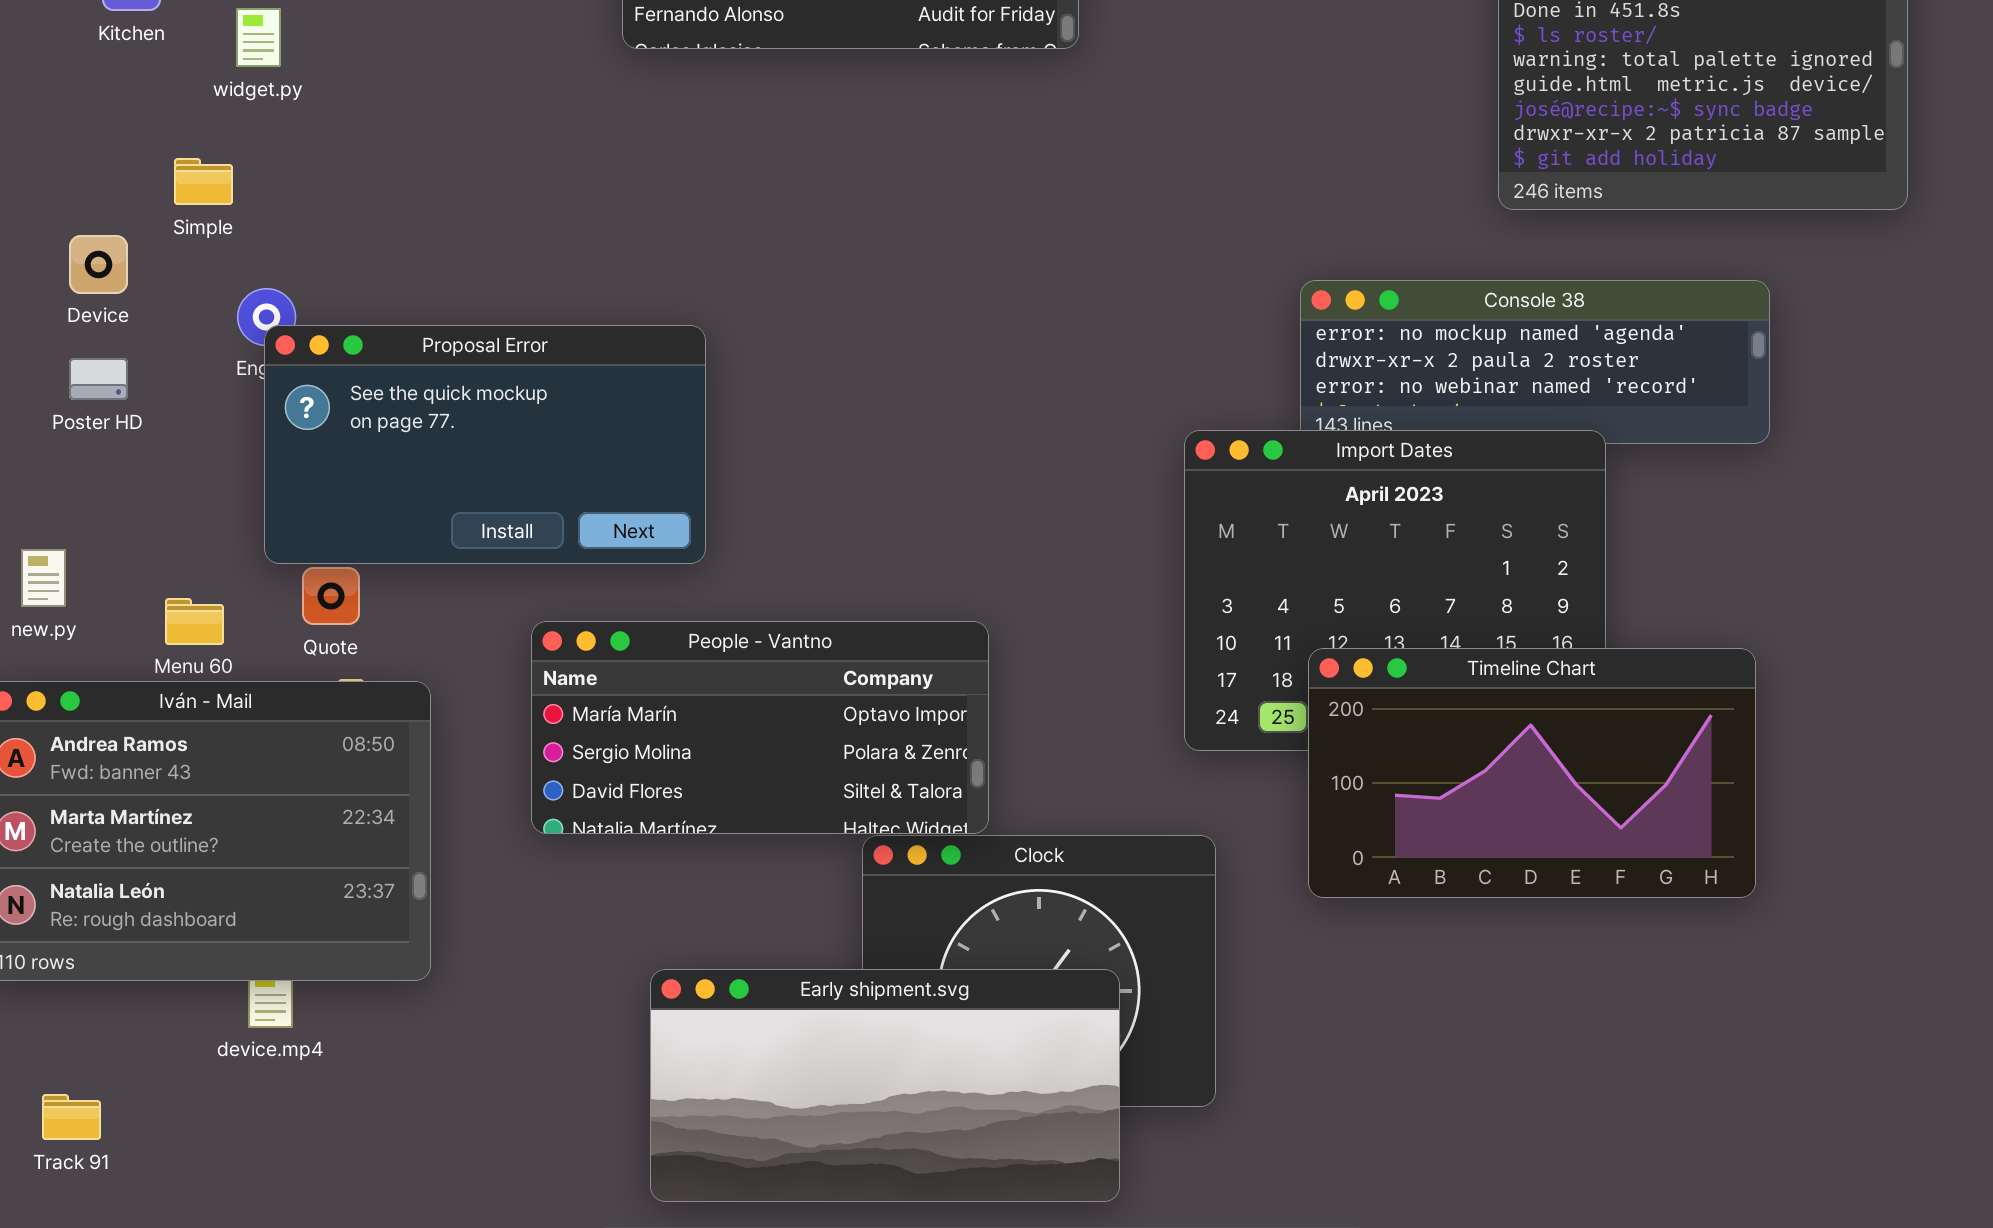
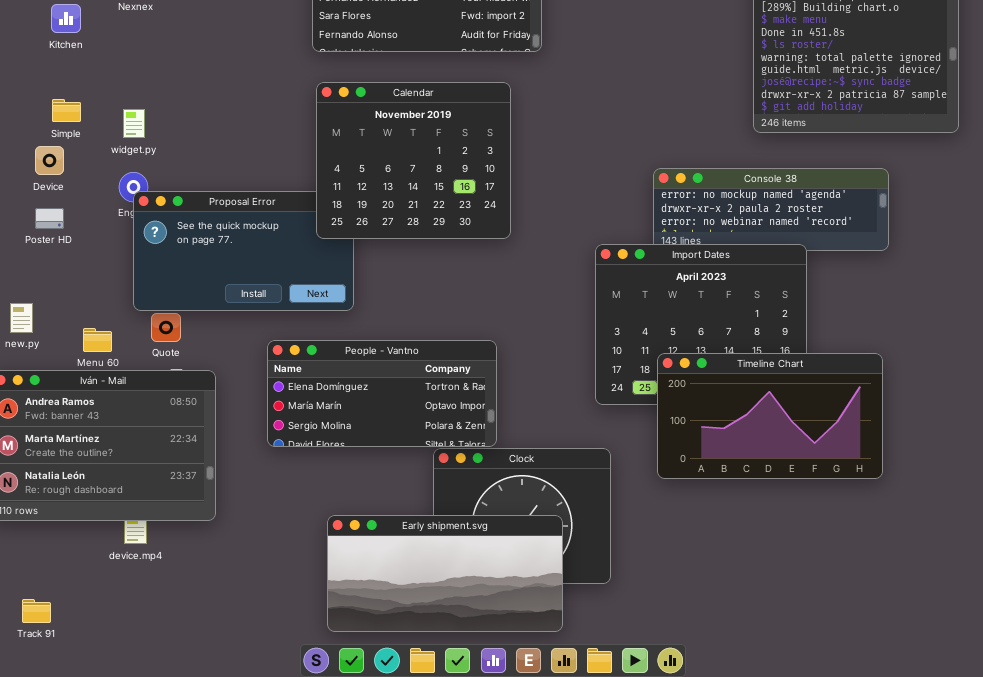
widget.py: [236,8,281,67] -> [123,109,145,138], moved
Calendar: none -> [316,82,511,239], opened
Simple: [174,158,233,205] -> [52,99,81,122], moved
People - Vantno: [531,621,989,834] -> [267,340,497,447], scrolled up 1 row
Track 91: [42,1094,101,1140] -> [22,599,51,623], moved

